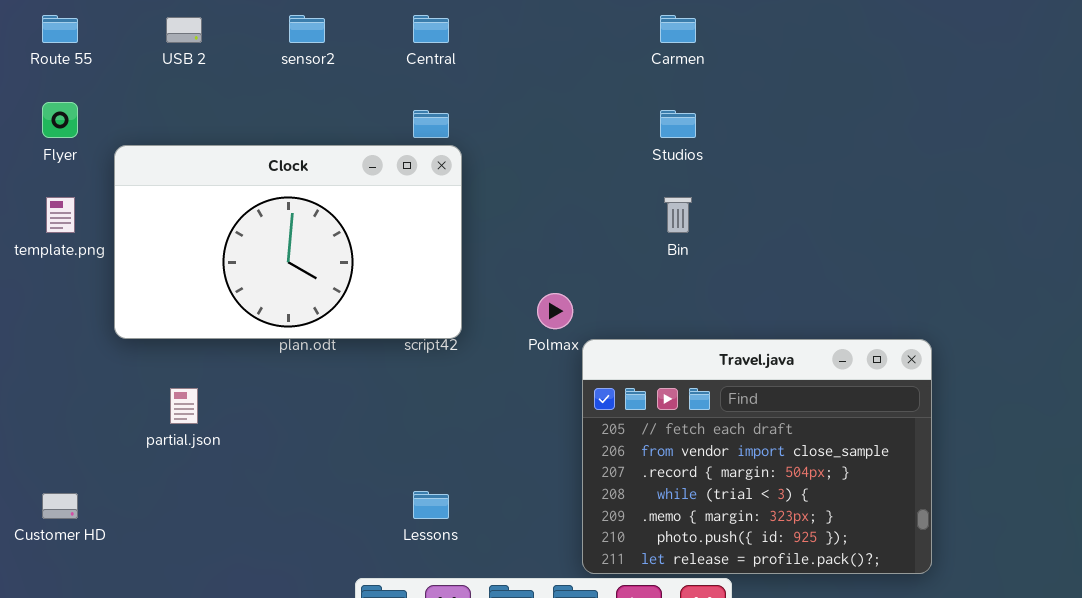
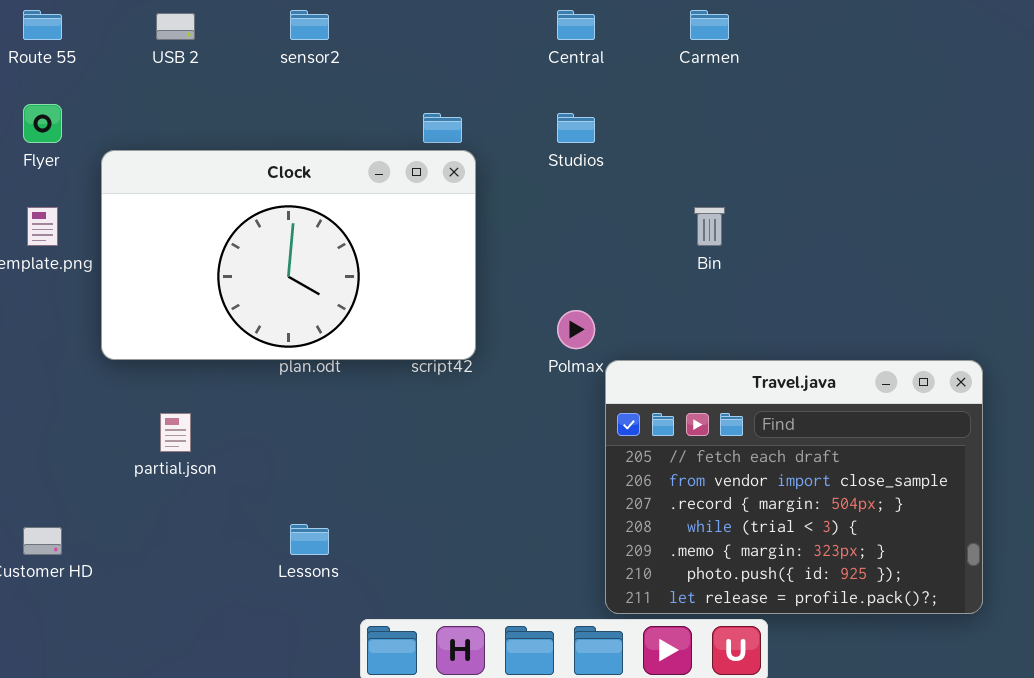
Central: [413,15,449,43] -> [557,10,595,40], moved
Studios: [660,110,696,138] -> [557,113,595,143], moved
Lessons: [413,491,449,519] -> [290,524,329,555], moved

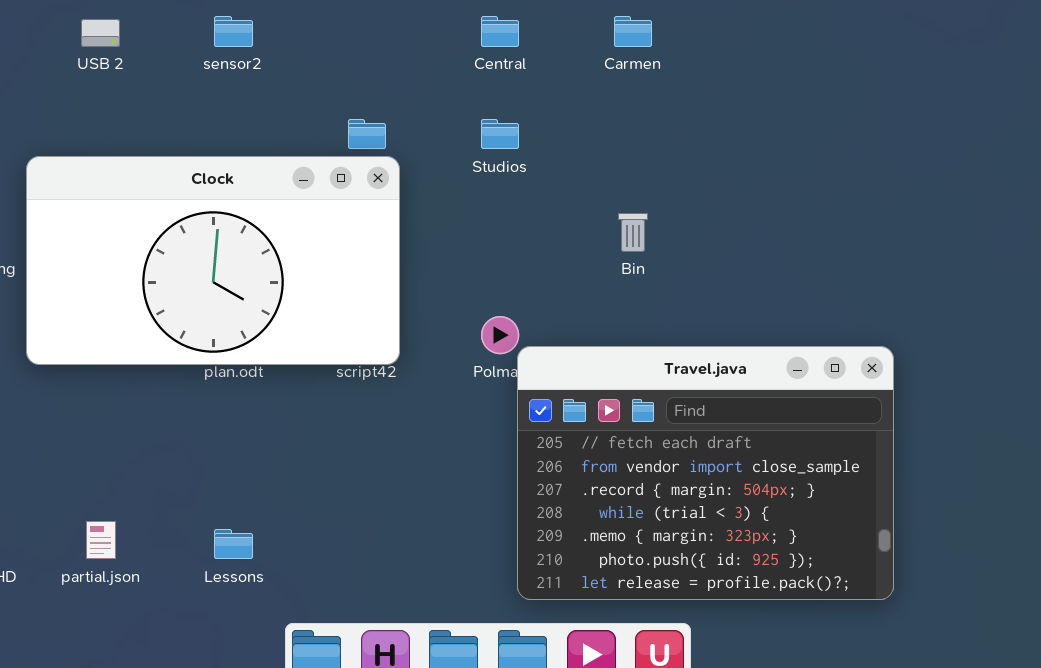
Travel.java: [605,360,983,614] -> [517,346,894,600], moved
partial.json: [160,413,191,452] -> [86,521,116,559], moved

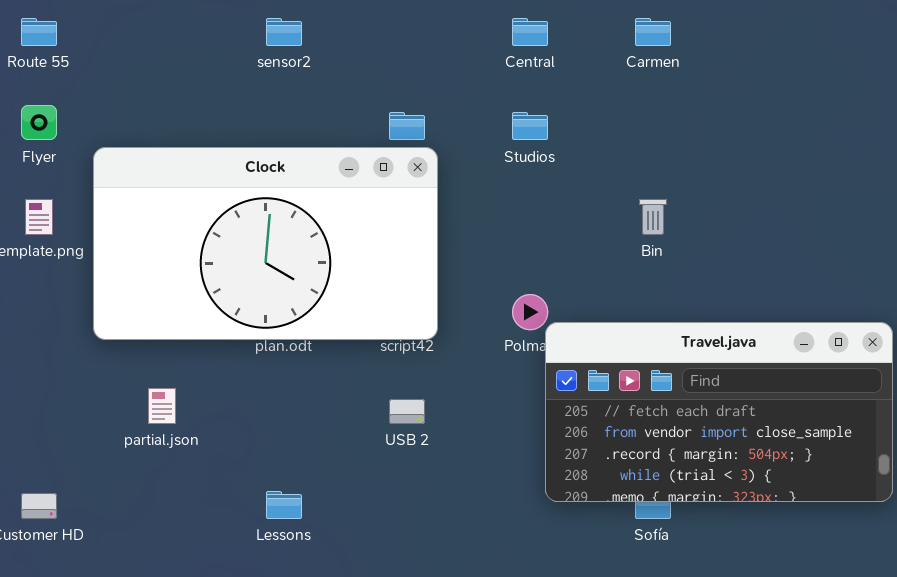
USB 2: [81,19,120,47] -> [389,399,425,424], moved
Travel.java: [517,346,894,600] -> [545,322,893,502], resized
partial.json: [86,521,116,559] -> [148,388,176,424], moved

